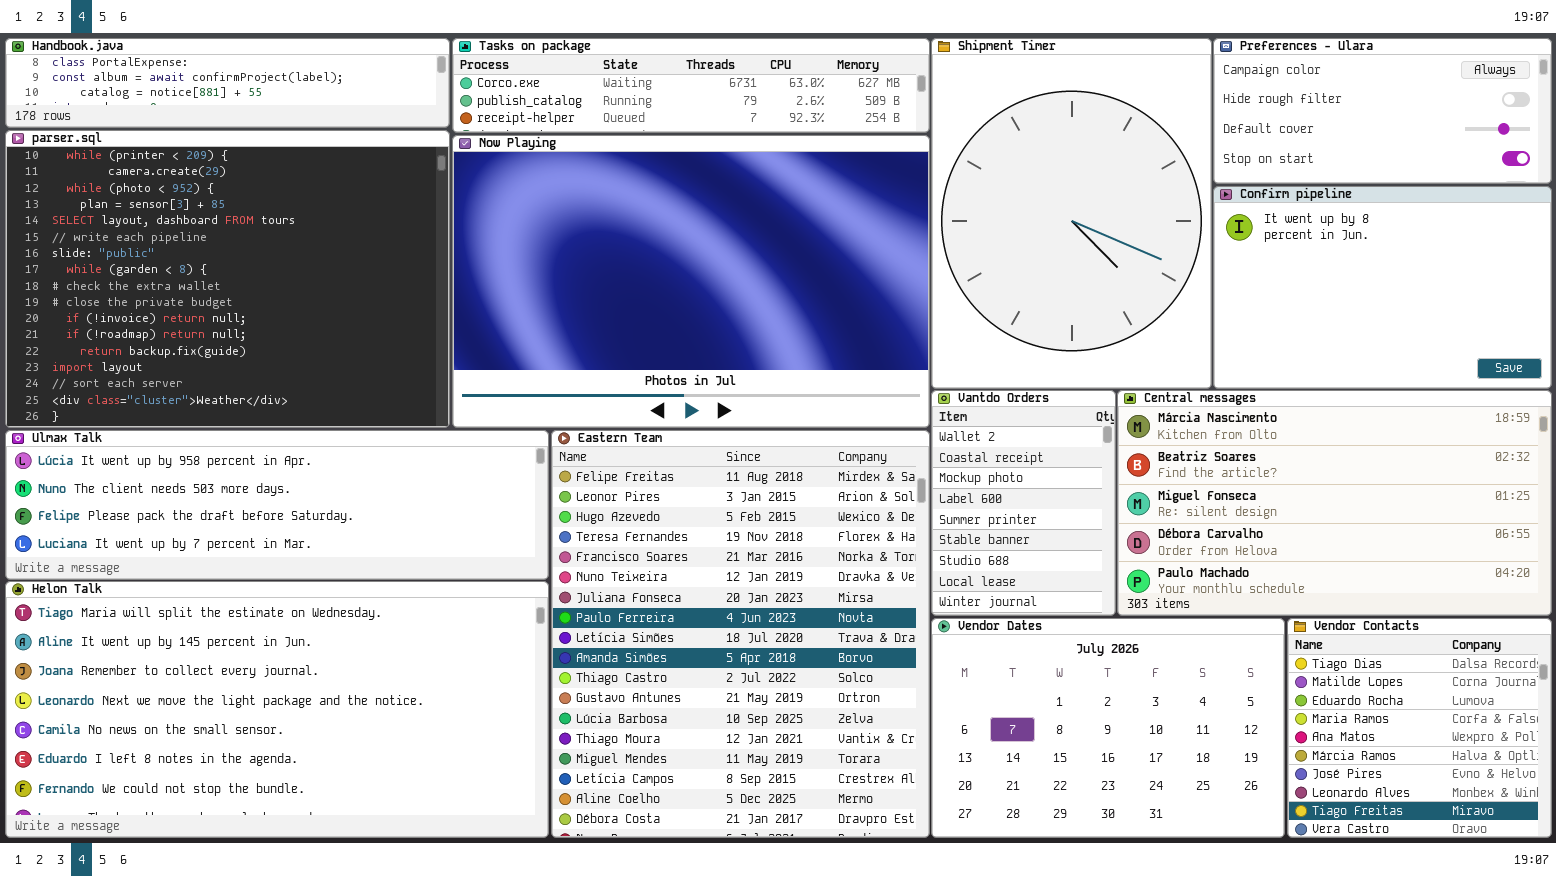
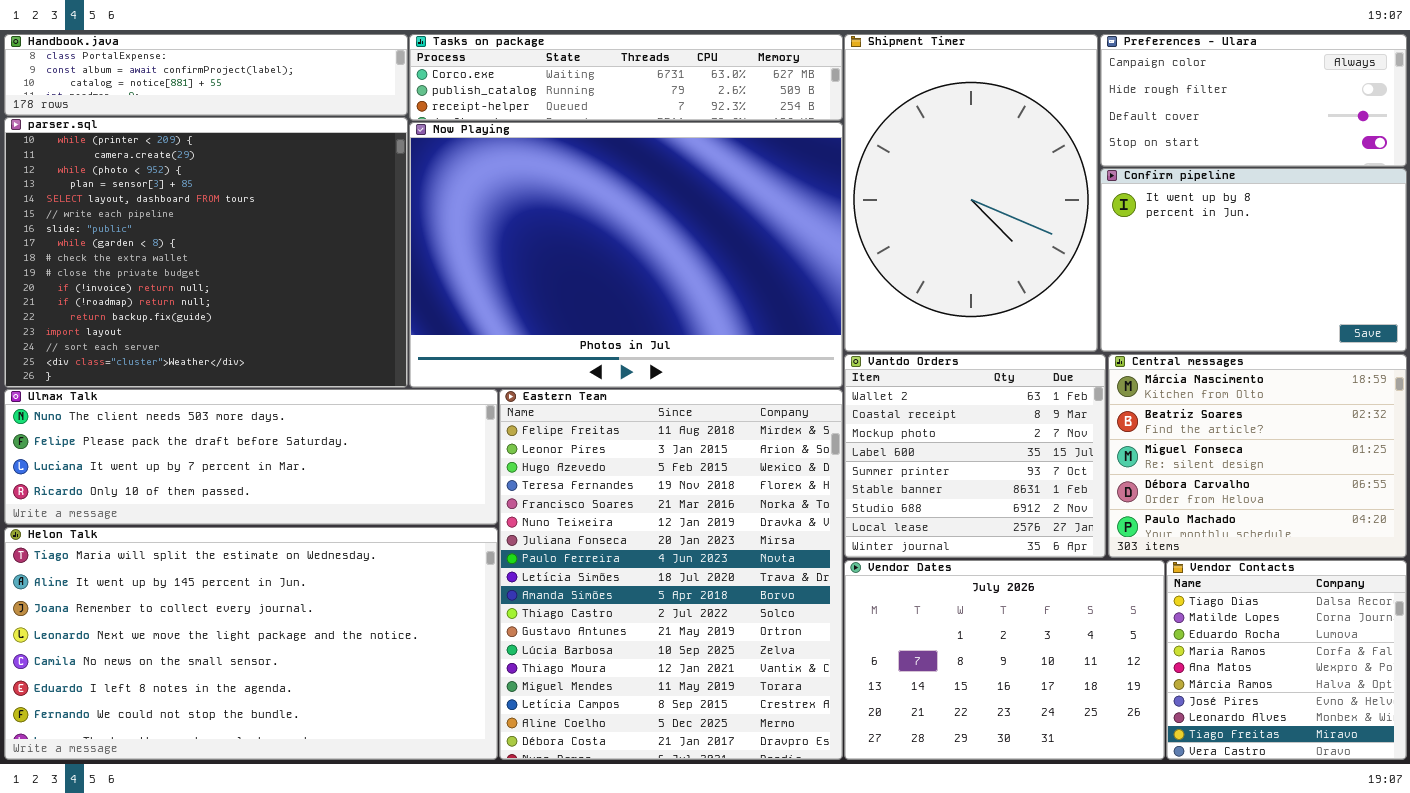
Vantdo Orders: [931,390,1116,616] -> [844,354,1106,558], resized
Central messages: [1117,390,1552,616] -> [1108,354,1407,558], resized
Ulmax Talk: [5,430,549,580] -> [4,389,498,525], scrolled down 1 row

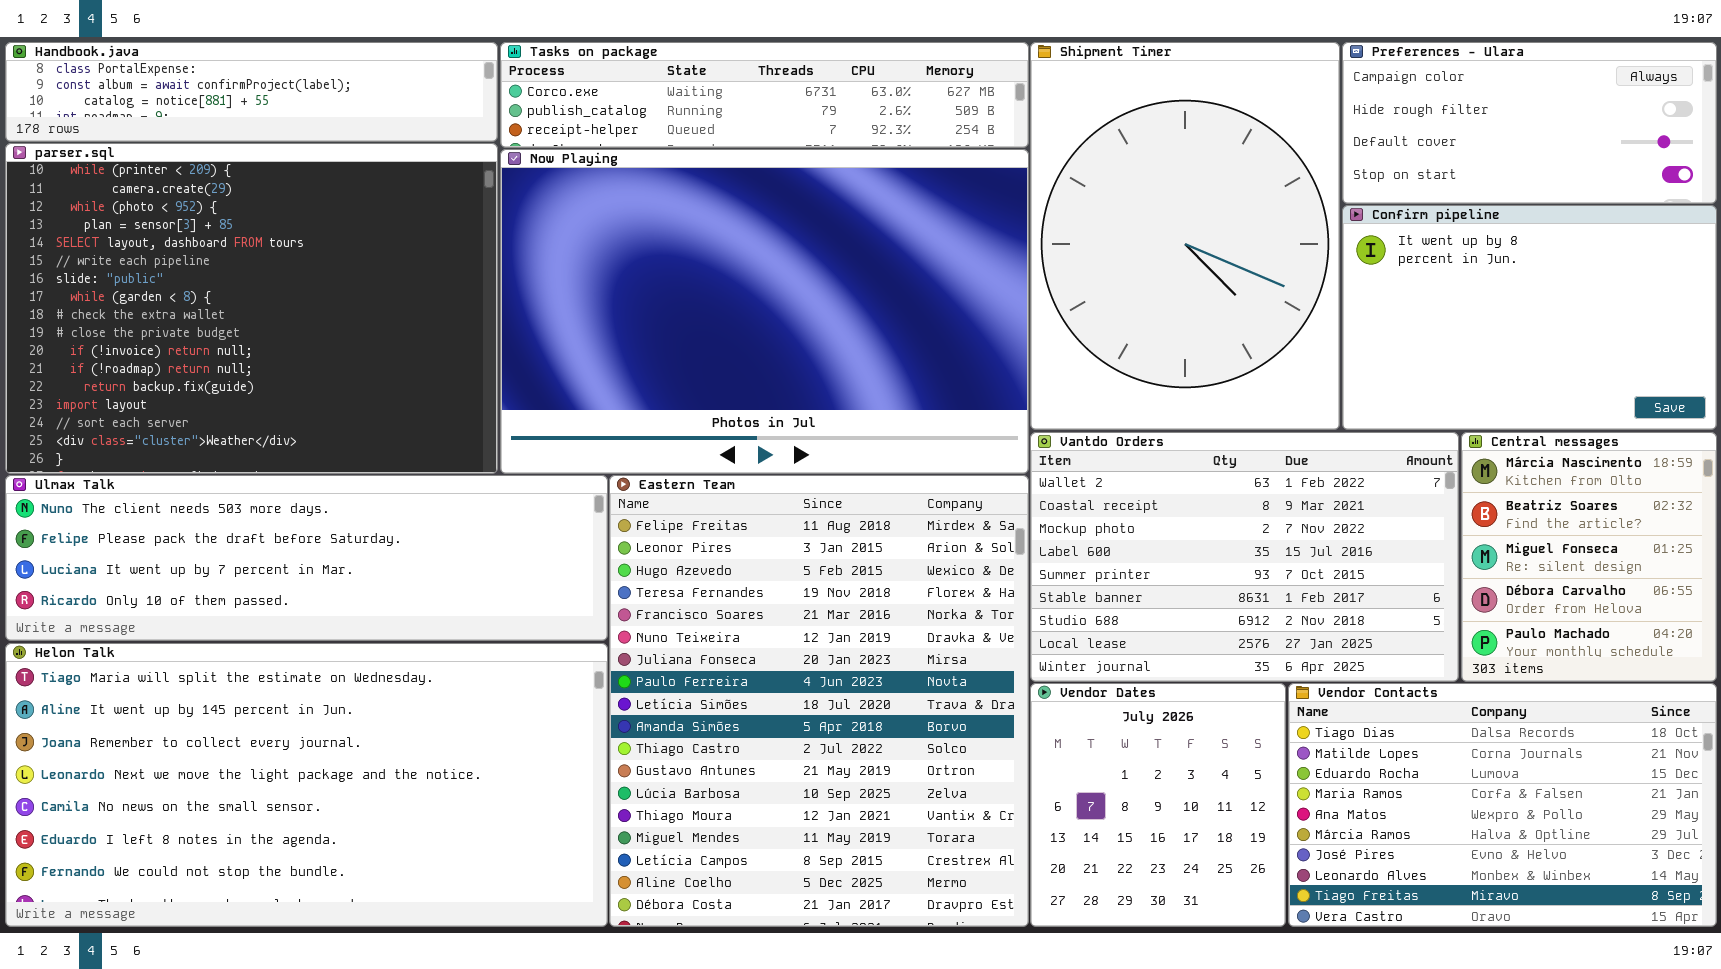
Vantdo Orders: [844,354,1106,558] -> [1030,432,1459,682], resized
Central messages: [1108,354,1407,558] -> [1461,432,1717,682], resized
Vendor Dates: [844,560,1165,760] -> [1030,683,1286,927], resized
Vendor Contacts: [1166,560,1407,760] -> [1288,683,1717,927], resized

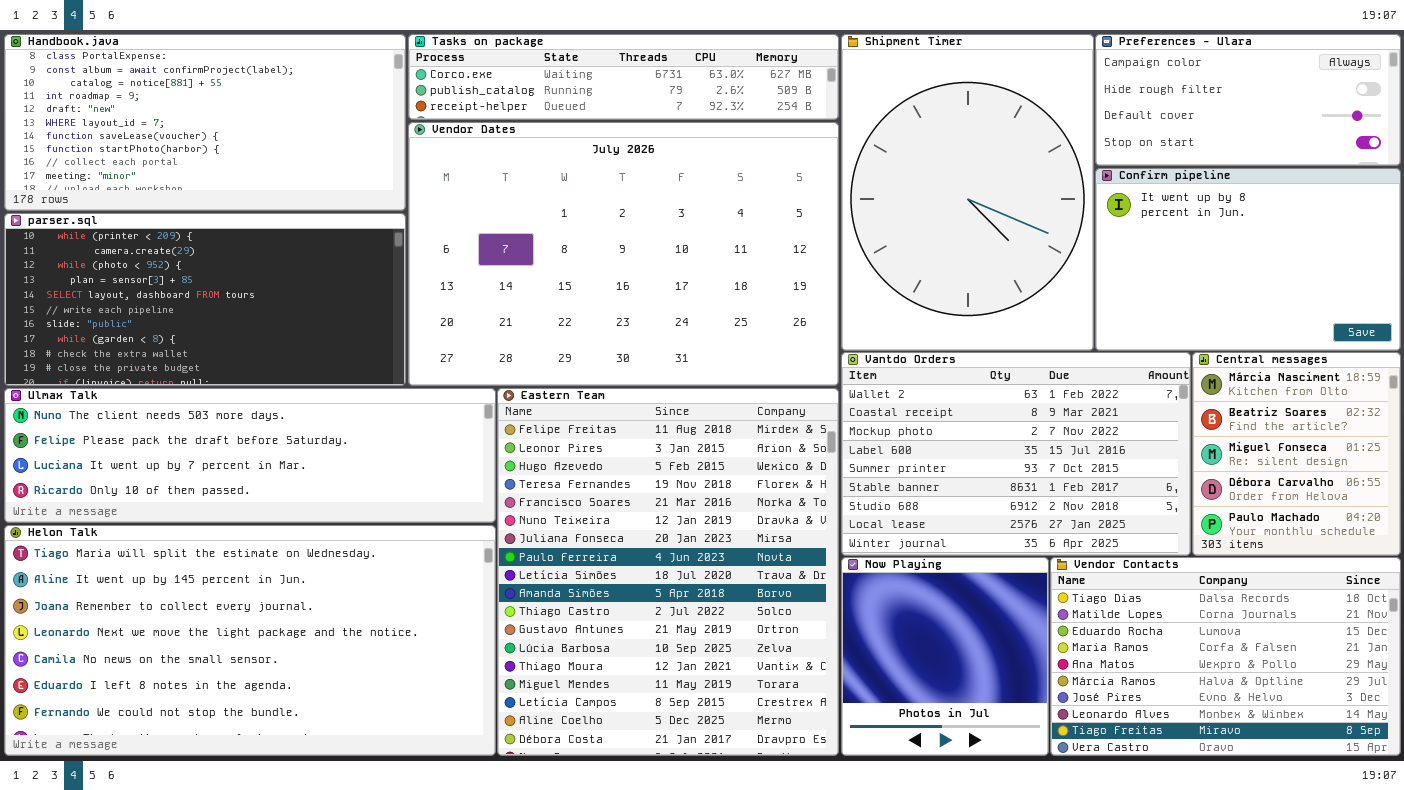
Handbook.java: [5,42,498,142] -> [4,34,406,211], resized
parser.sql: [5,143,498,474] -> [4,213,406,386], resized
Now Playing: [500,149,1029,474] -> [841,557,1049,756], moved, resized
Vendor Dates: [1030,683,1286,927] -> [408,122,839,386], moved, resized

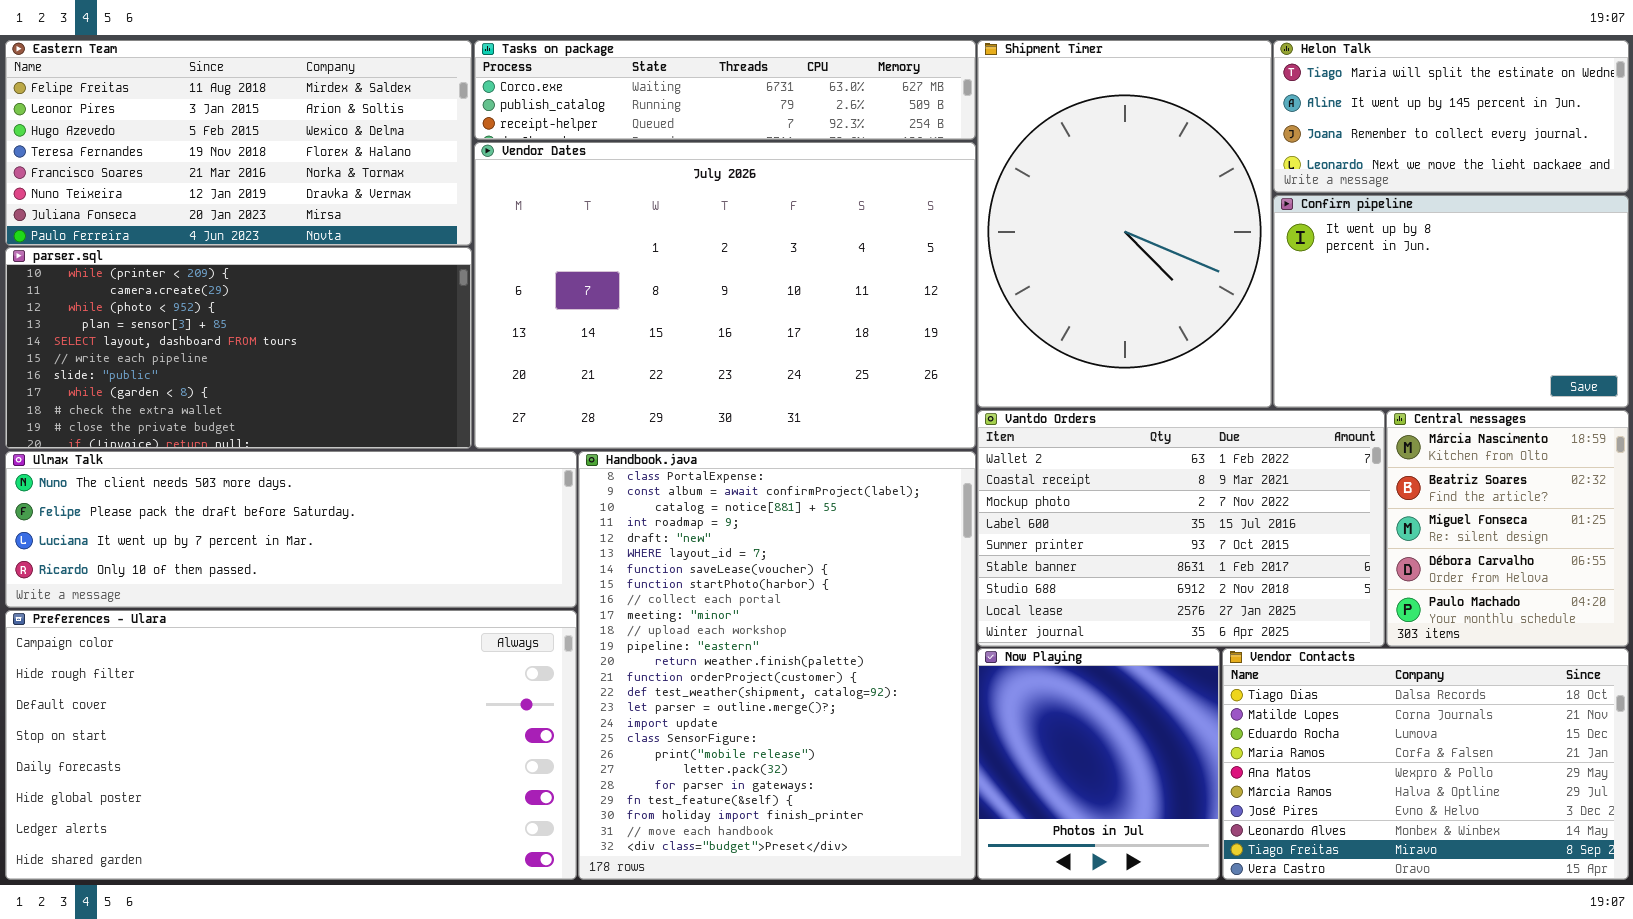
Handbook.java: [4,34,406,211] -> [578,451,976,880], moved, resized
Preferences - Ulara: [1095,34,1401,166] -> [5,610,577,880], moved, resized
Eastern Team: [497,388,839,756] -> [5,40,472,246], moved, resized
Helon Talk: [4,525,496,756] -> [1273,40,1629,193], moved, resized

